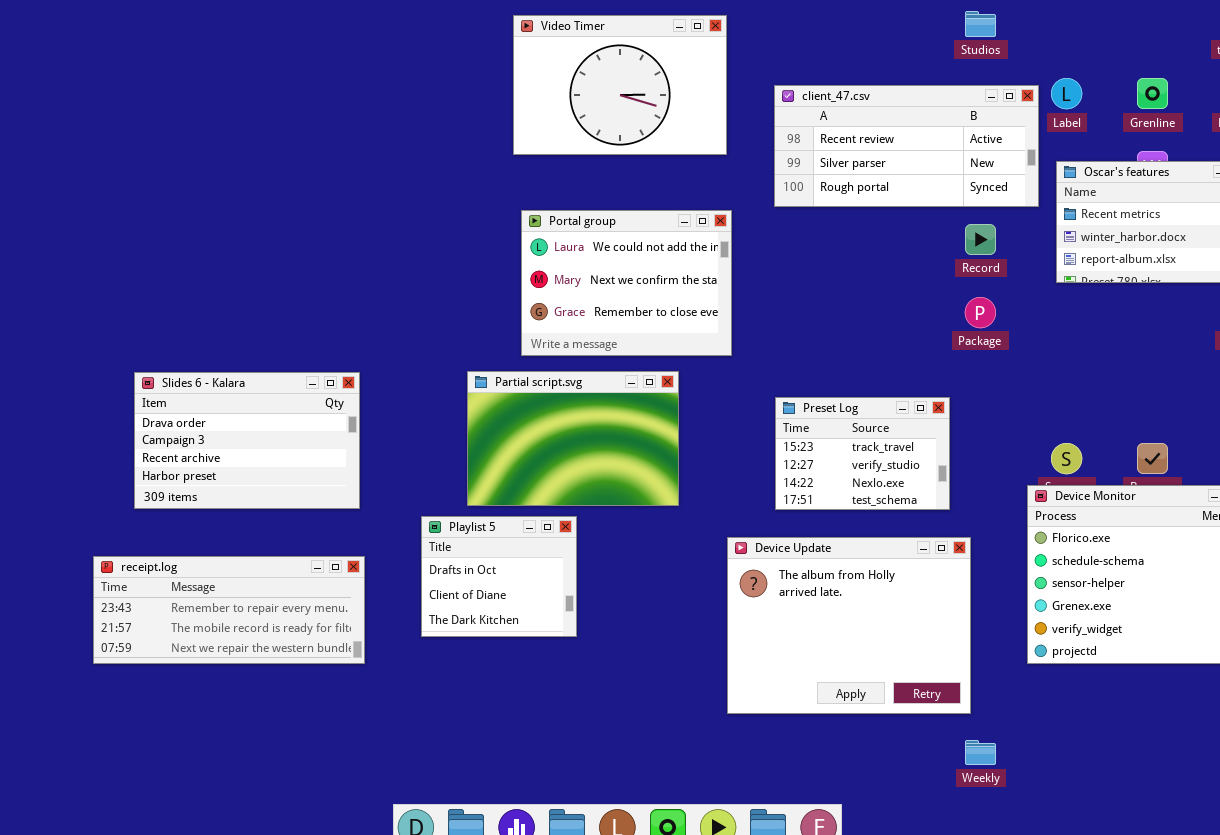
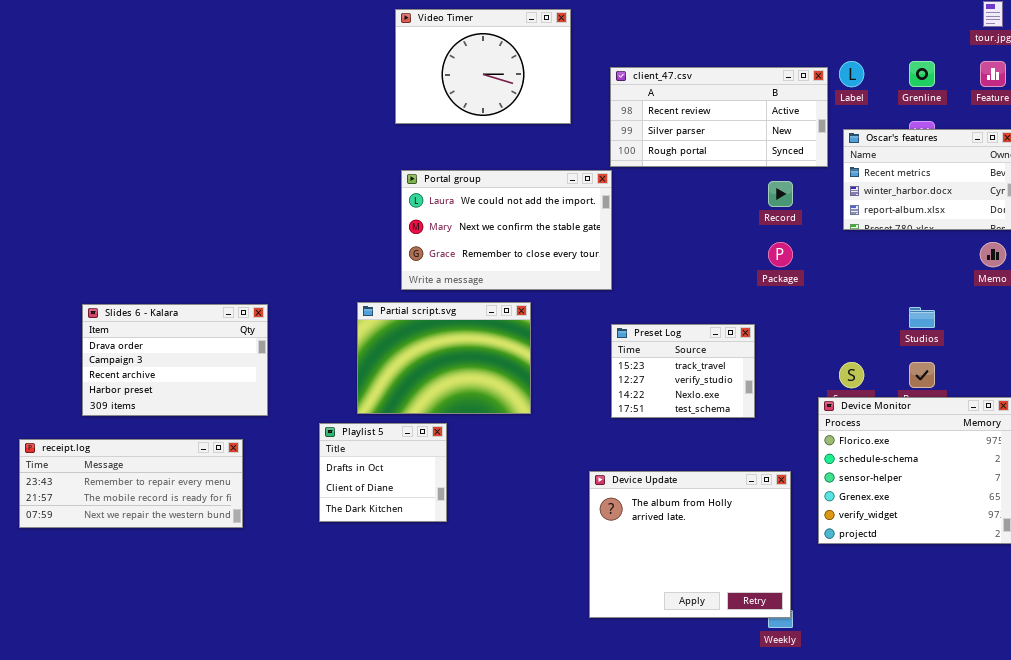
Studios: [965,11,996,37] -> [909,307,935,328], moved
Portal group: [521,210,732,356] -> [401,170,612,290], resized
Device Update: [727,537,971,714] -> [589,471,791,618], moved
receipt.log: [93,556,365,664] -> [19,439,243,528], moved

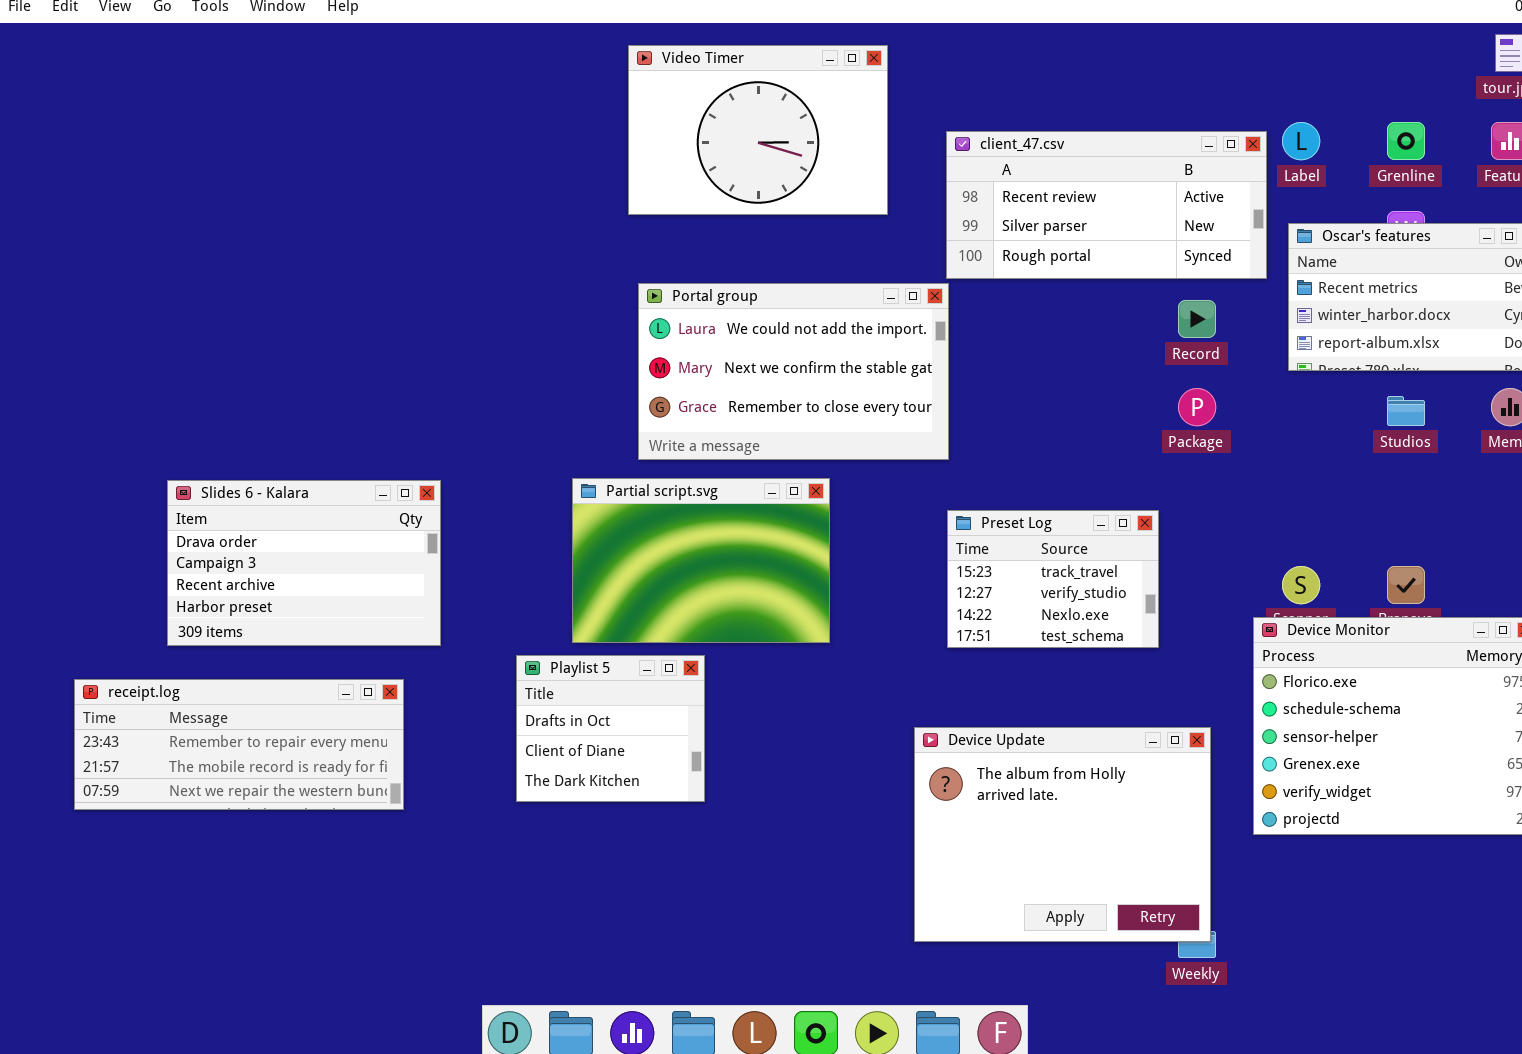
Studios: [909,307,935,328] -> [1387,396,1425,426], moved

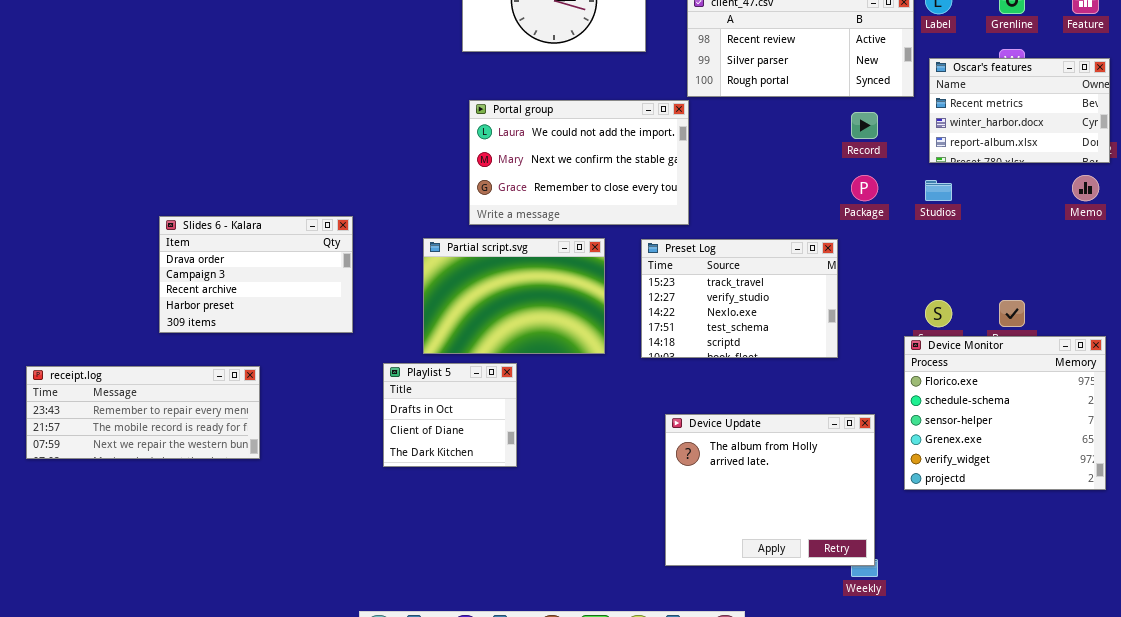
Studios: [1387,396,1425,426] -> [925,180,952,201], moved
Slides 6 - Kalara: [167,480,441,646] -> [159,216,353,333], moved
Preset Log: [947,510,1159,648] -> [641,239,838,358], resized
receipt.log: [74,679,404,810] -> [26,366,260,459], moved

